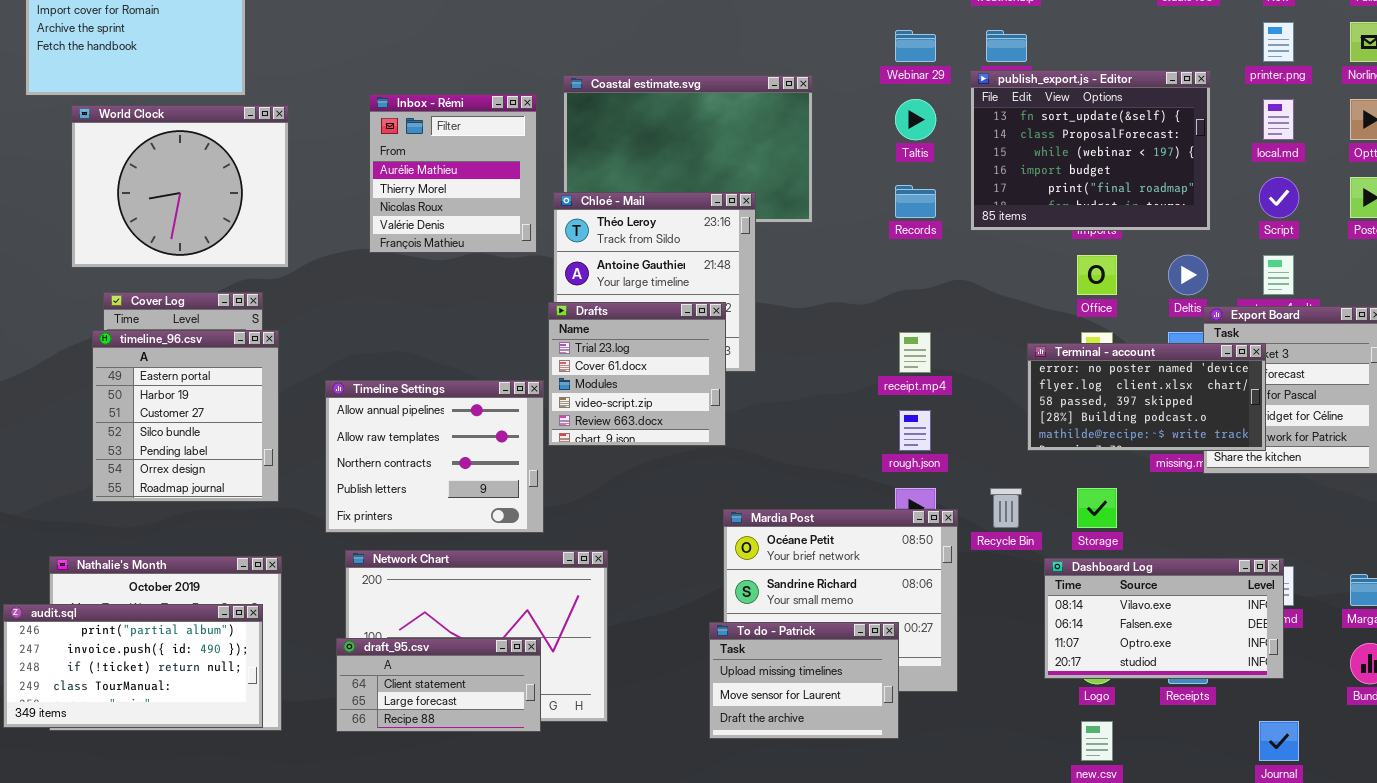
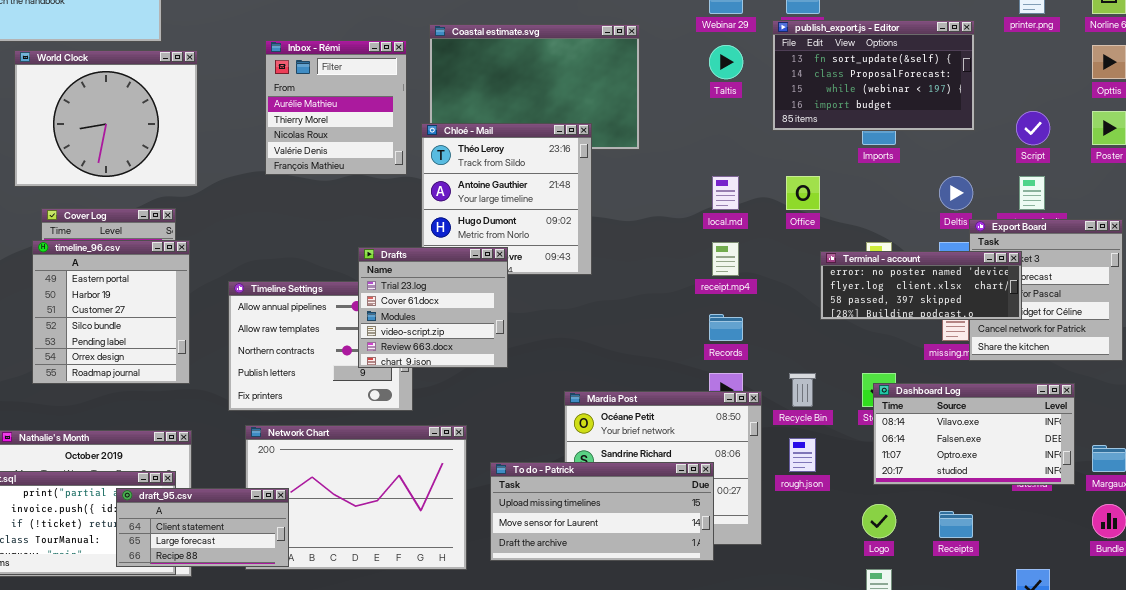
publish_export.js - Editor: [970,70,1211,231] -> [772,20,975,131], resized
local.md: [1263,99,1294,140] -> [712,176,739,210], moved
Records: [895,185,936,218] -> [709,314,743,341], moved
Office: [1077,255,1117,295] -> [786,176,820,210], moved
Drafts: [548,302,726,446] -> [358,247,508,368], moved
Terminal - account: [1027,343,1266,451] -> [820,251,1022,320], resized
rough.json: [899,410,931,451] -> [789,438,816,472], moved
Dashboard Log: [1044,558,1284,679] -> [873,383,1075,485], moved
To do - Patrick: [709,622,899,739] -> [490,462,714,561], moved, resized
draft_95.csv: [336,638,541,732] -> [116,488,289,567], moved

